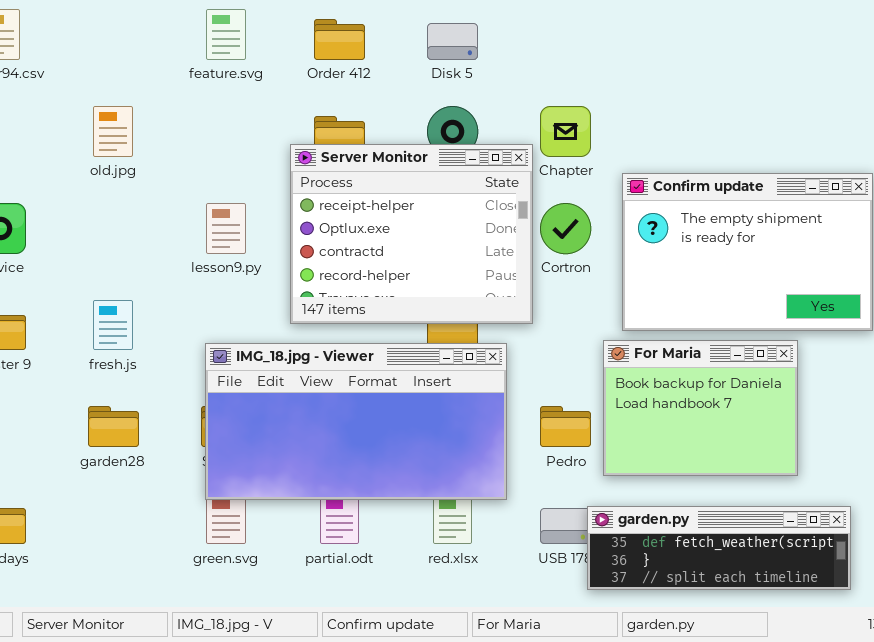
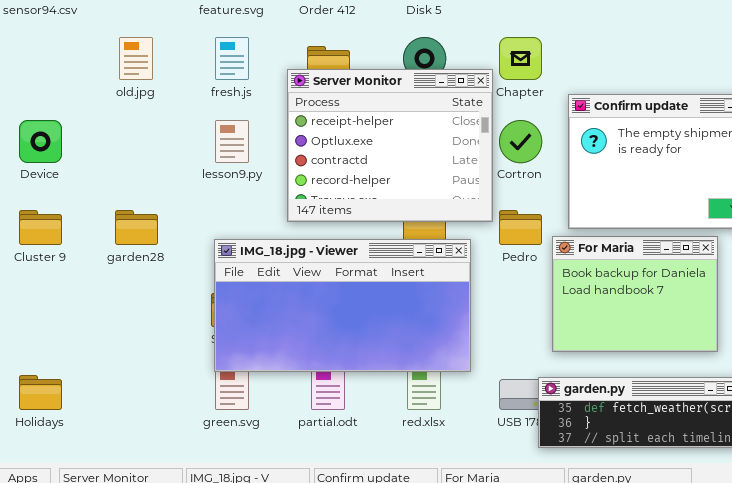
fresh.js: [93,300,133,350] -> [215,37,249,80], moved
garden28: [88,406,139,447] -> [115,210,158,245], moved
Pedro: [540,406,591,447] -> [499,210,542,245], moved

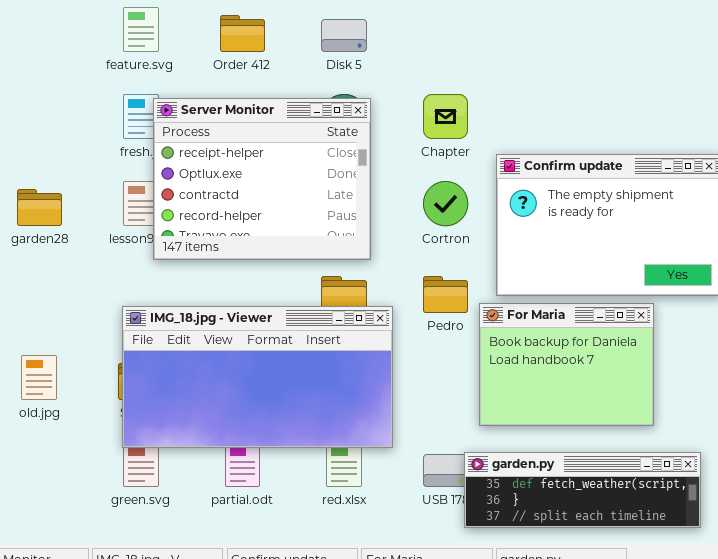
old.jpg: [119,37,153,80] -> [21,355,57,400], moved
Server Monitor: [287,69,493,222] -> [153,98,371,260], moved
garden28: [115,210,158,245] -> [17,189,62,226], moved

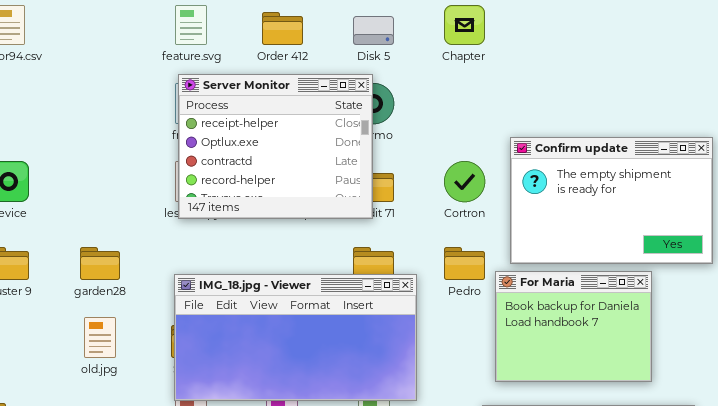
Chapter: [423,94,468,139] -> [444,5,485,45], moved
Server Monitor: [153,98,371,260] -> [178,74,373,219], moved
garden28: [17,189,62,226] -> [80,247,120,280], moved

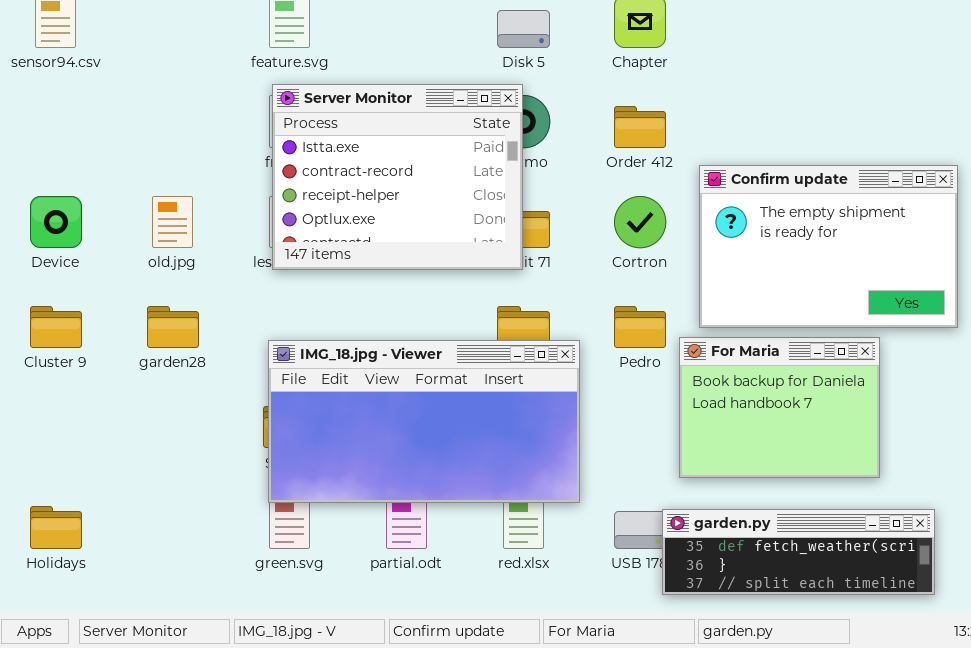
Order 412: [262,12,303,45] -> [614,106,666,148], moved
Server Monitor: [178,74,373,219] -> [272,84,523,270], scrolled up 2 rows
old.jpg: [84,317,116,358] -> [152,196,193,248], moved

